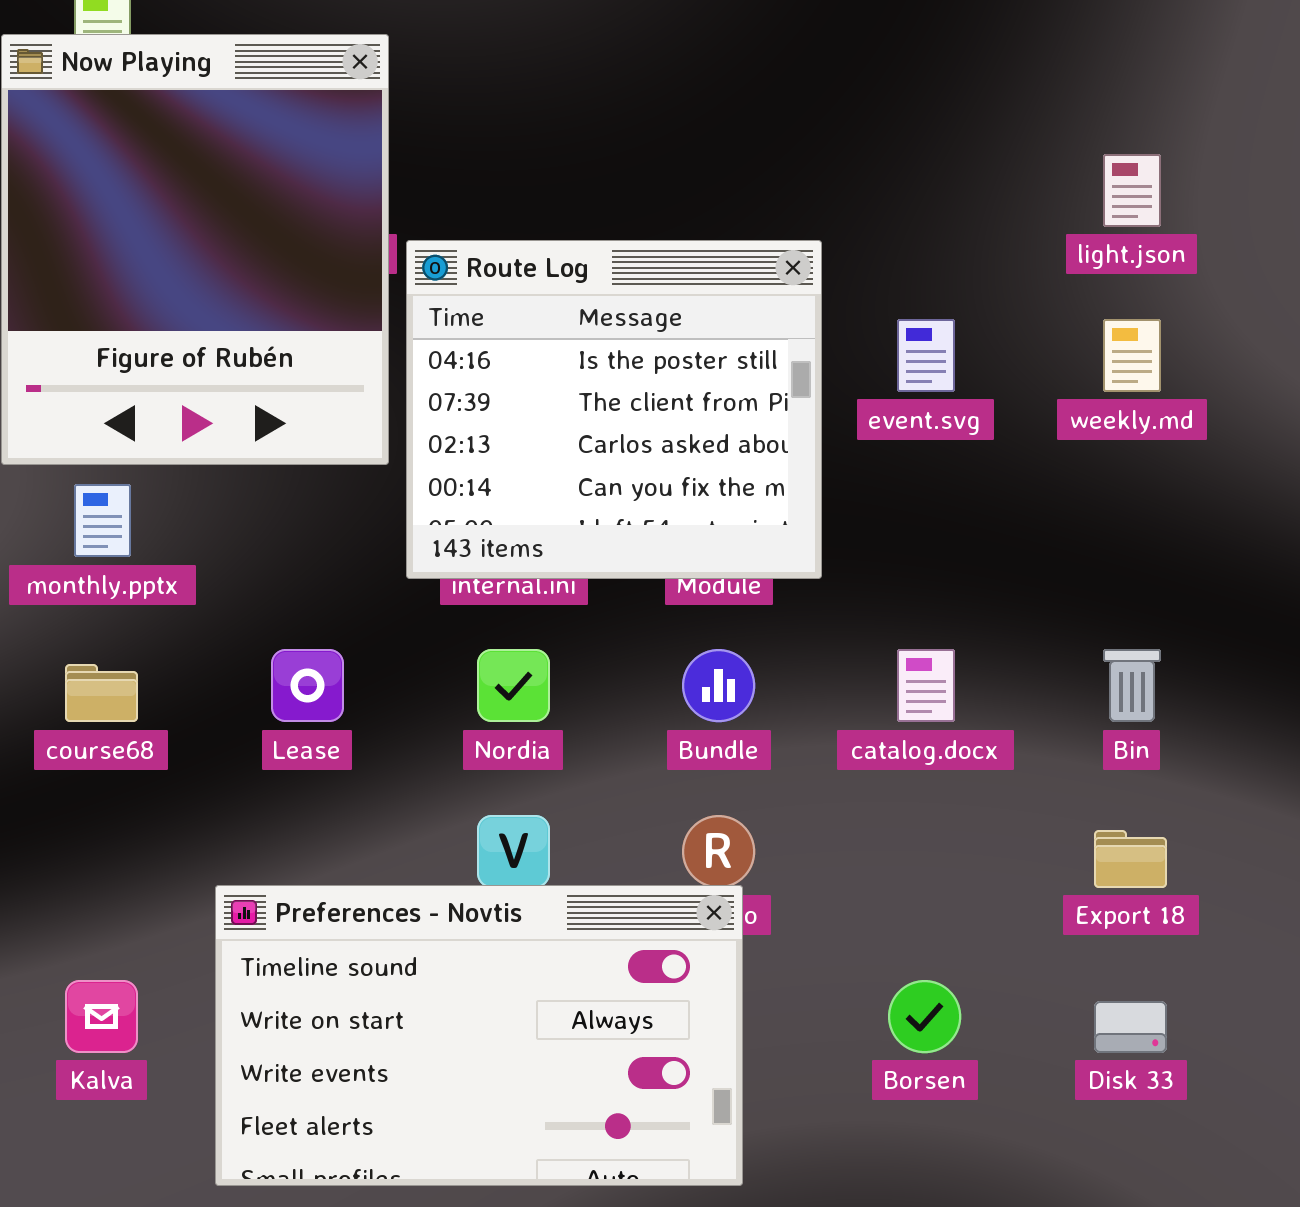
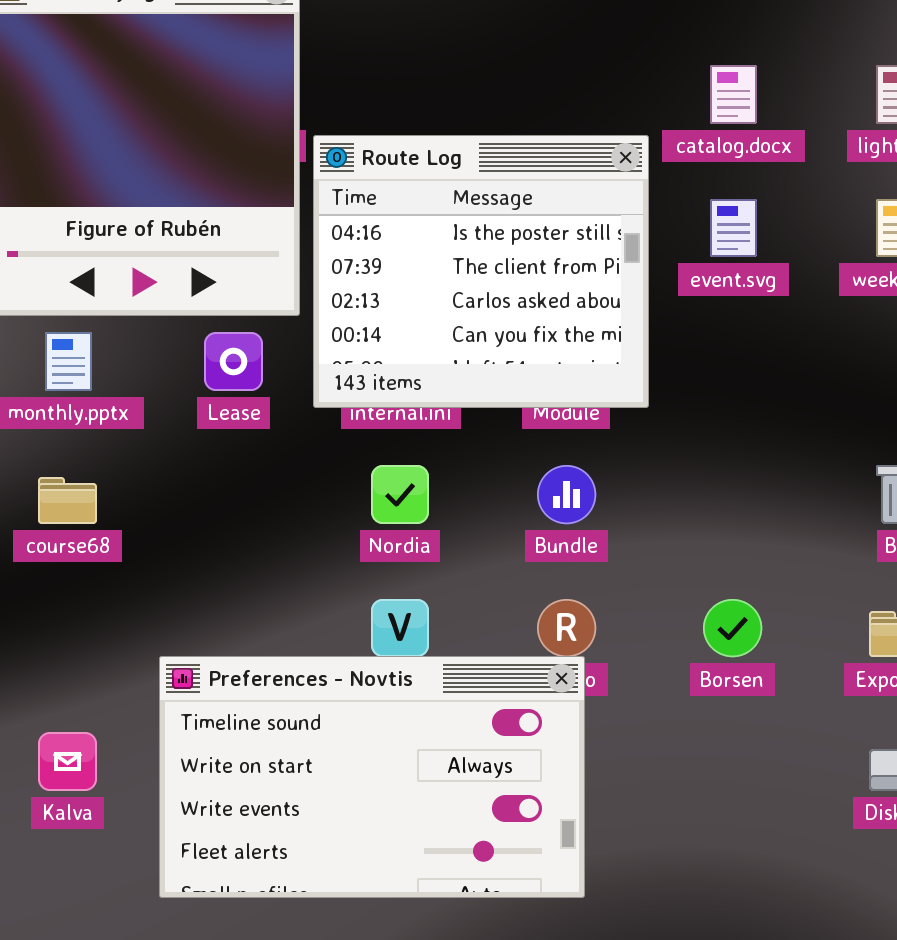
Lease: [271,649,344,722] -> [204,332,263,391], moved
catalog.docx: [897,649,955,722] -> [710,65,757,124], moved
Borsen: [888,980,961,1053] -> [703,599,762,657], moved

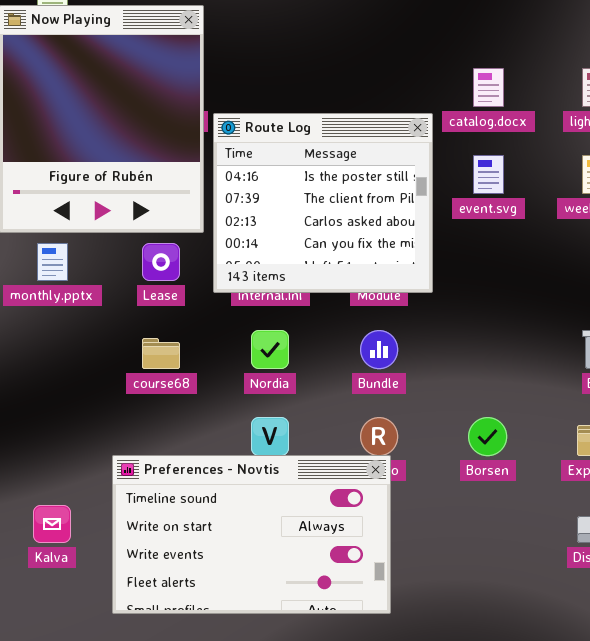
course68: [38,477,97,524] -> [142,338,180,369], moved

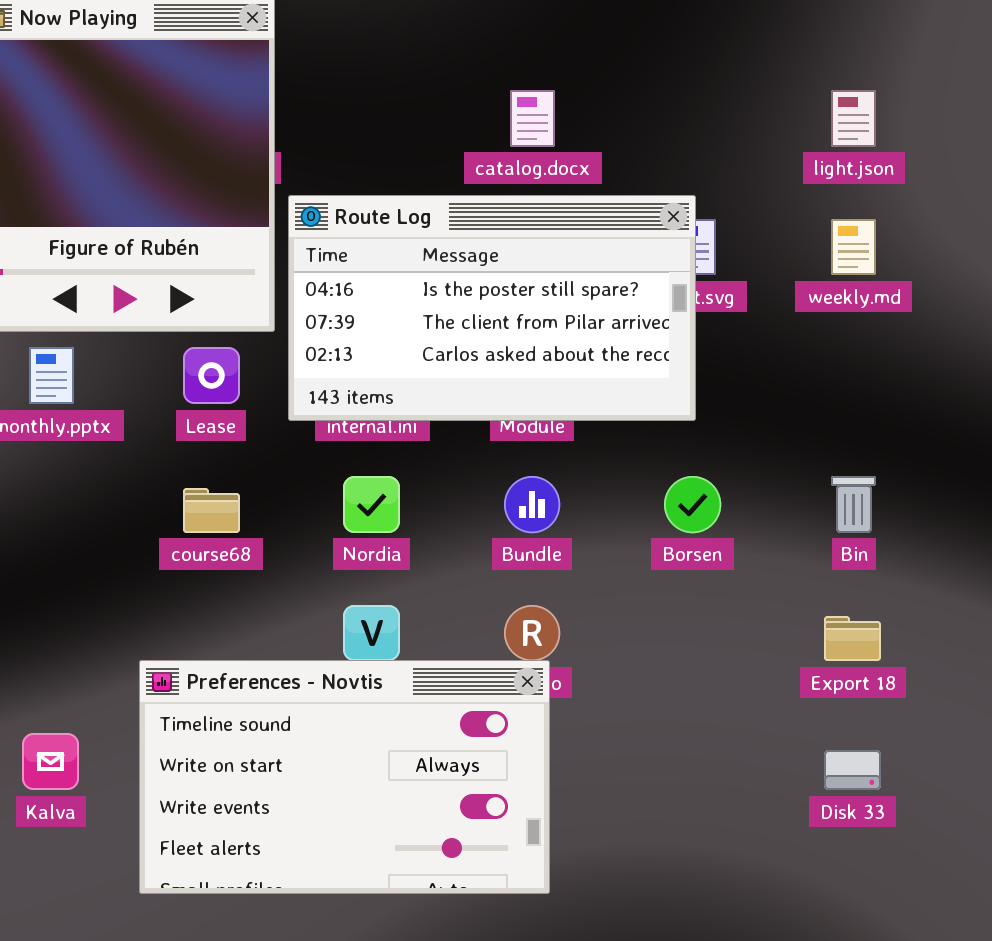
catalog.docx: [473,68,504,107] -> [510,90,555,147], moved
Route Log: [213,113,433,293] -> [288,195,696,421], resized
Borsen: [468,417,507,456] -> [664,476,721,533], moved

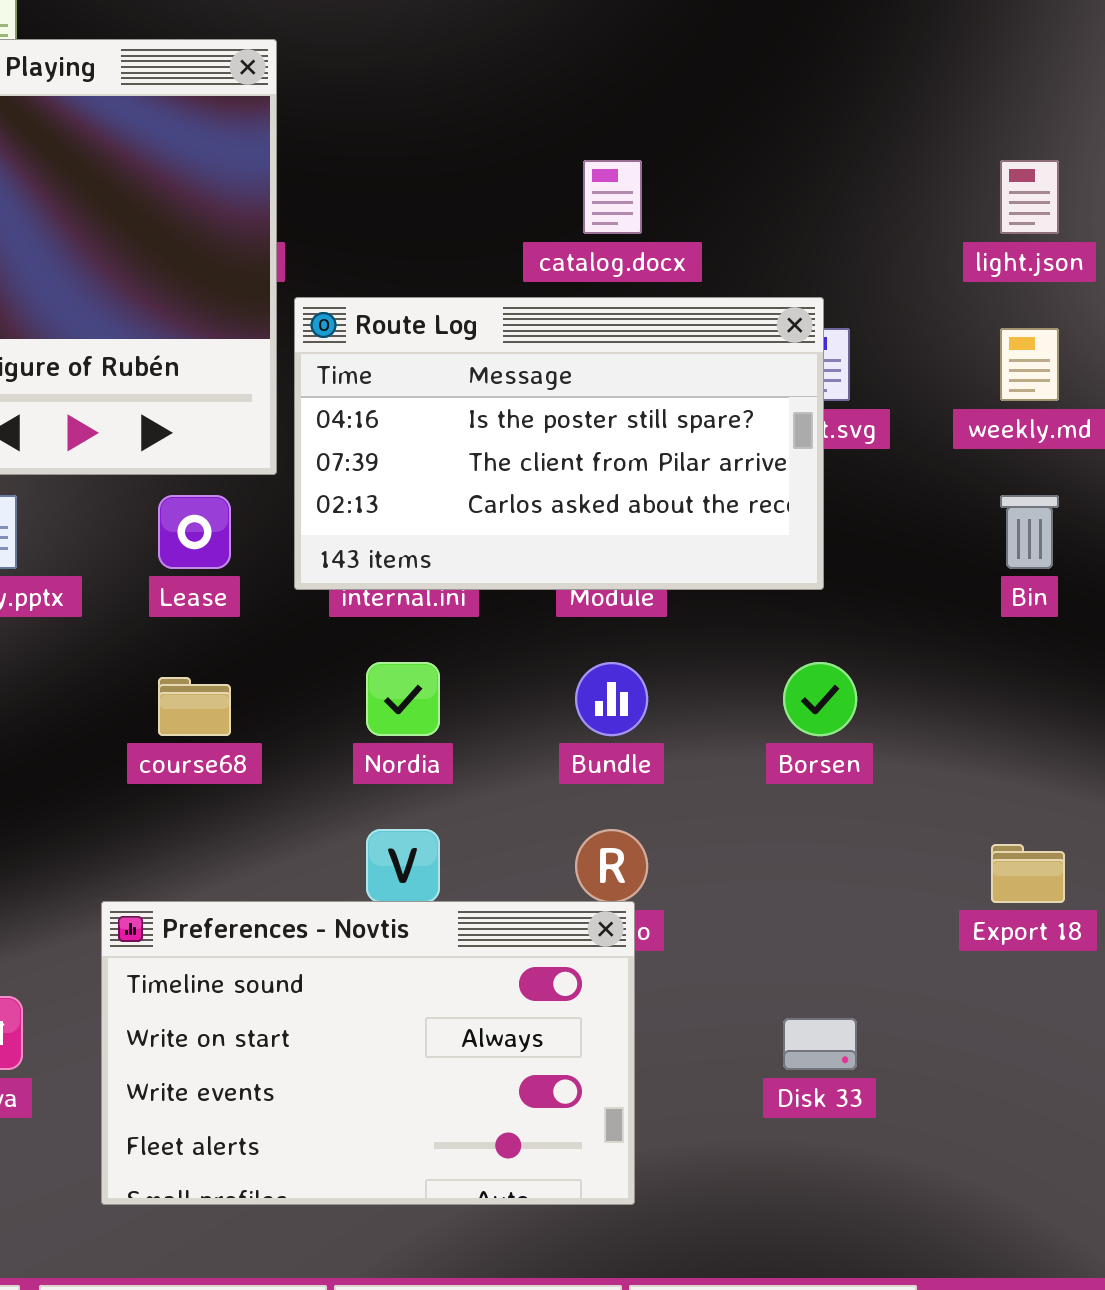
Bin: [831,476,876,533] -> [1000,495,1059,569], moved
Disk 33: [824,750,881,790] -> [783,1018,857,1070], moved

